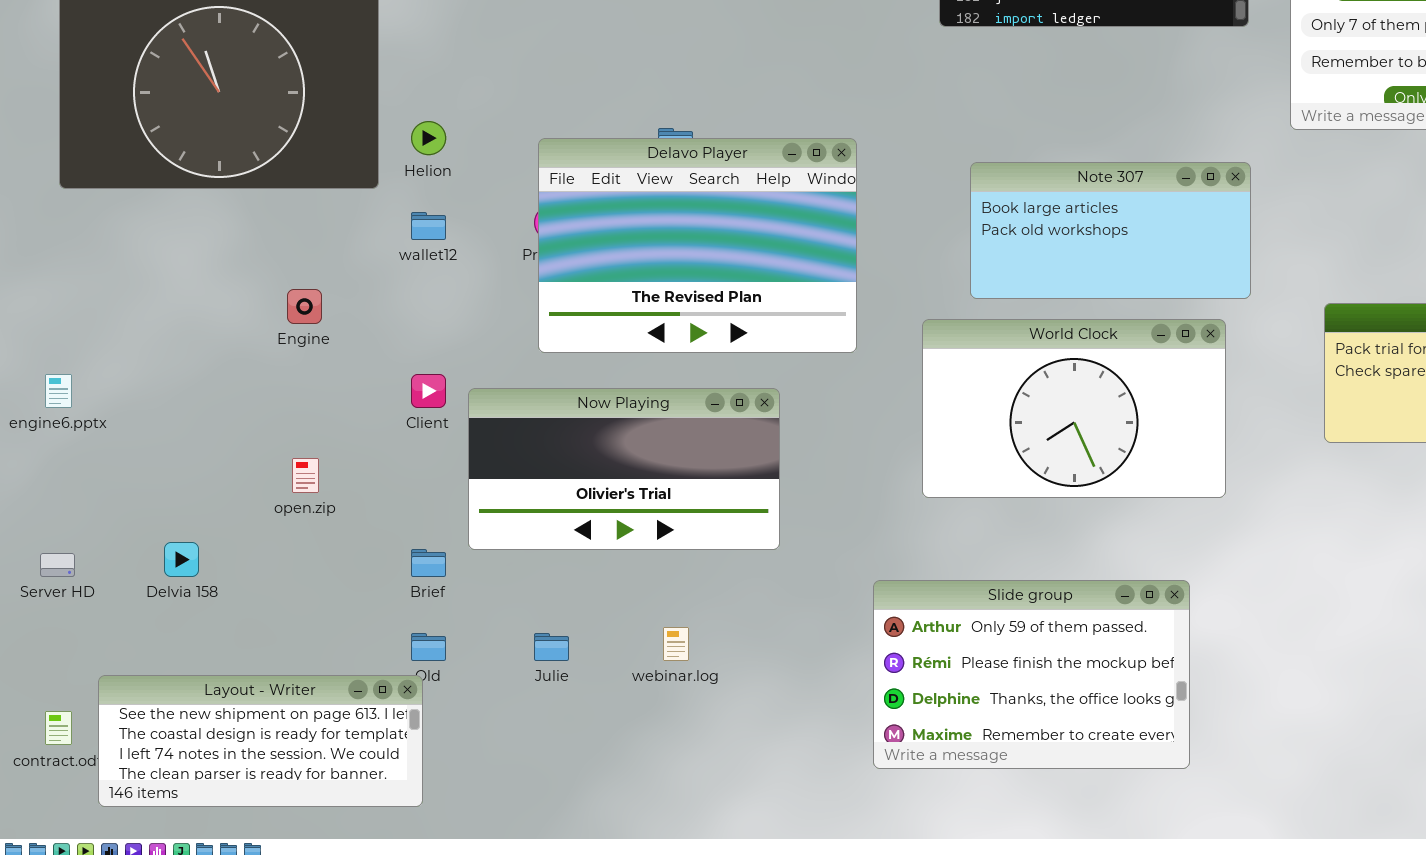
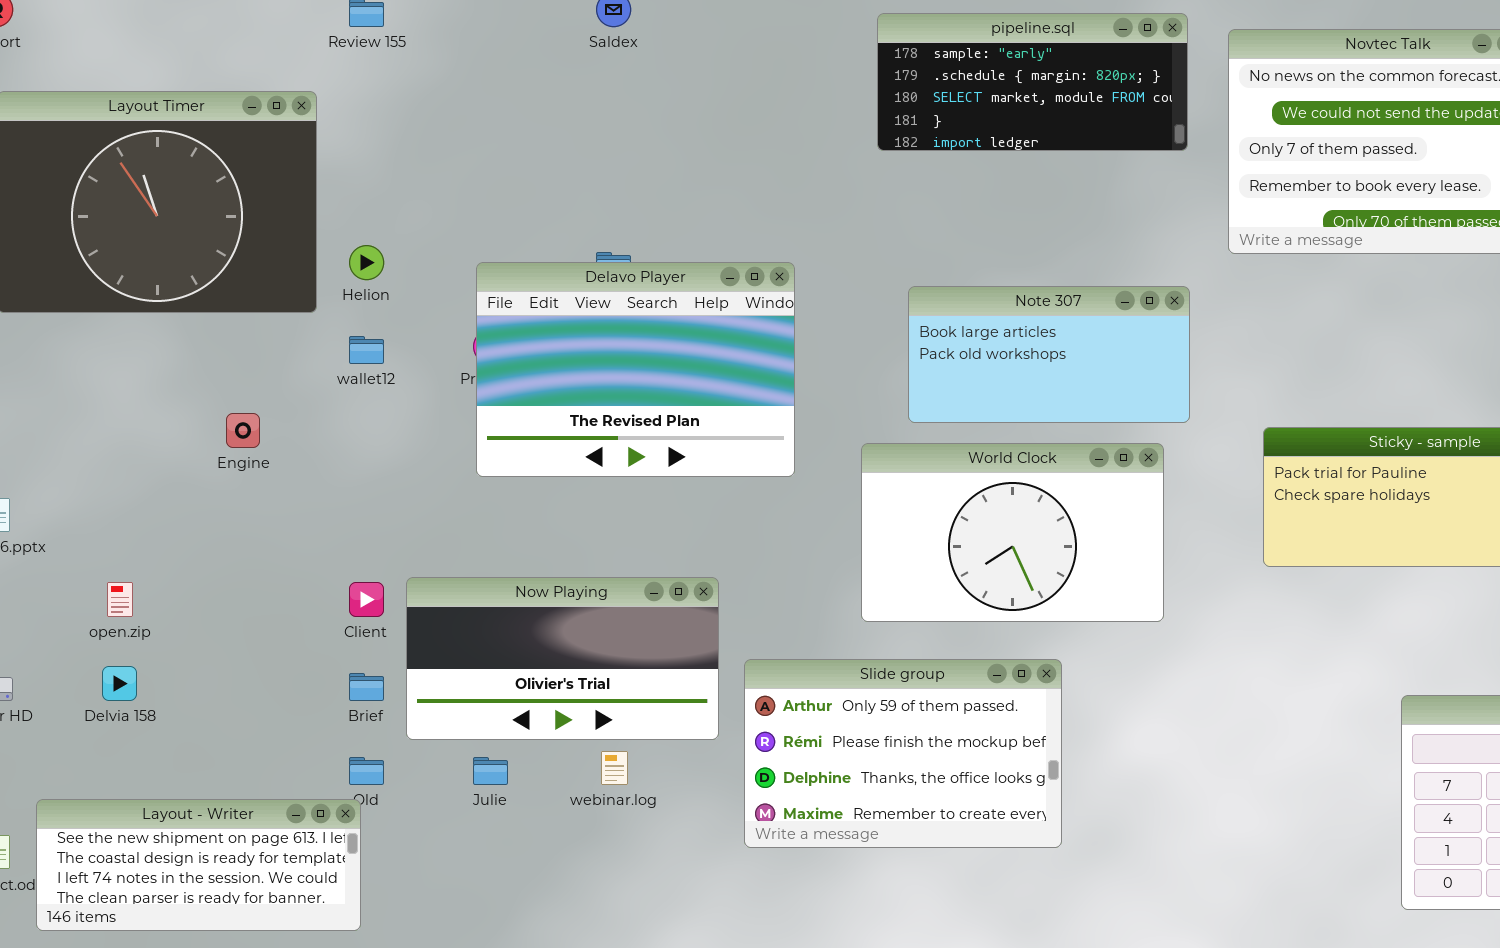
Client: [411,374,446,408] -> [349,582,384,617], moved
Now Playing: [468,388,780,550] -> [406,577,719,740], moved
open.zip: [292,458,319,493] -> [107,582,133,617], moved
Slide group: [873,580,1190,769] -> [744,659,1062,848], moved

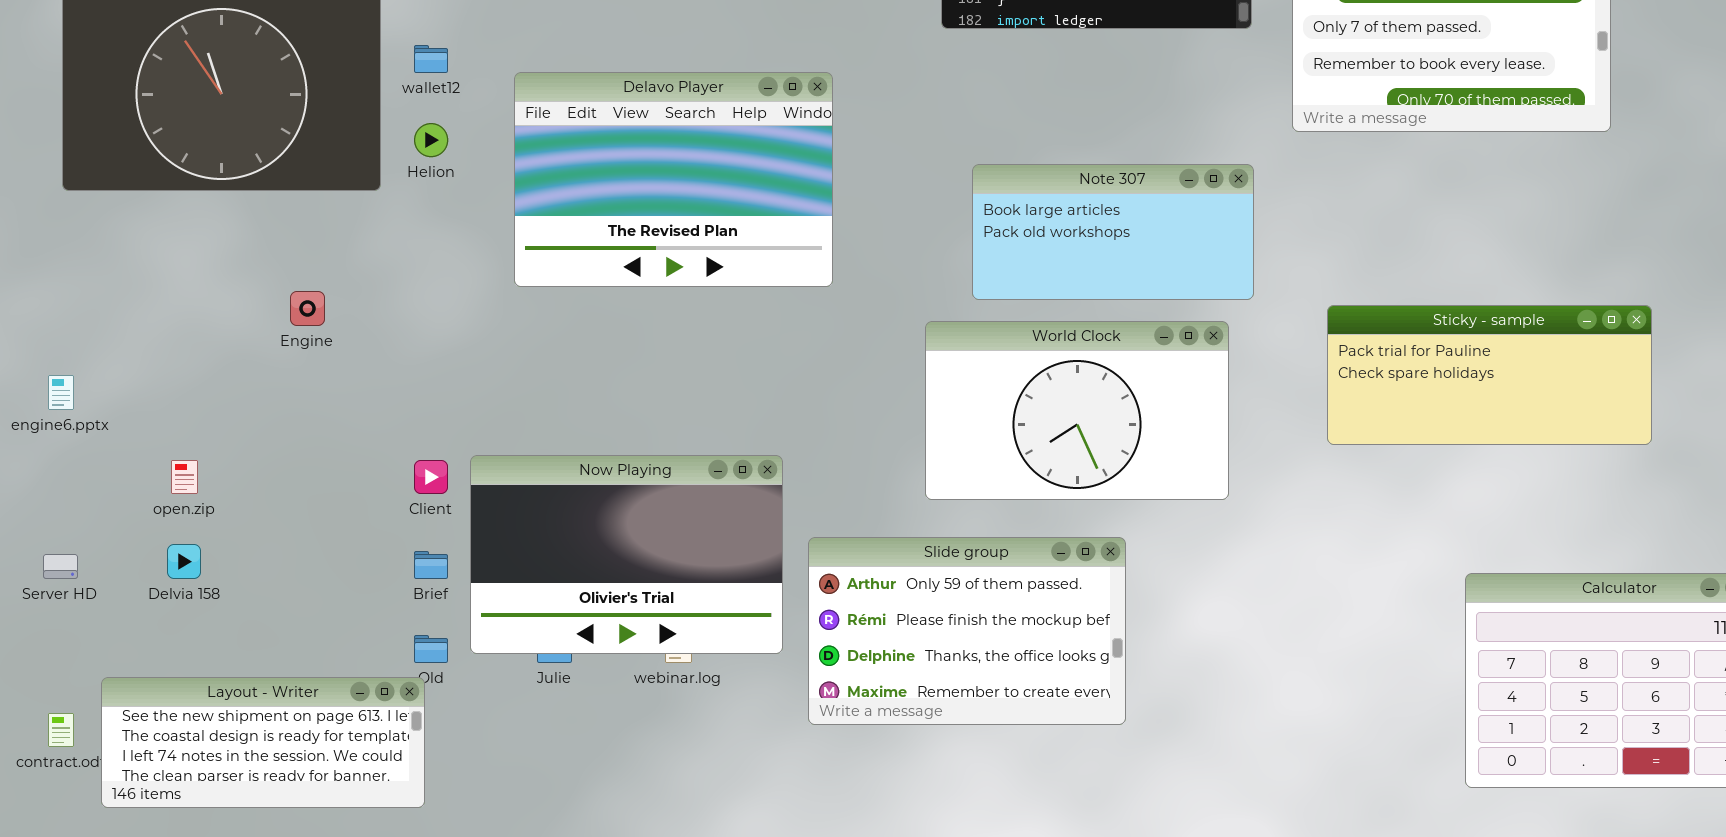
Delavo Player: [476,262,795,477] -> [514,72,833,287], moved
wallet12: [349,336,384,364] -> [414,45,448,73], moved
Now Playing: [406,577,719,740] -> [470,455,783,654], resized

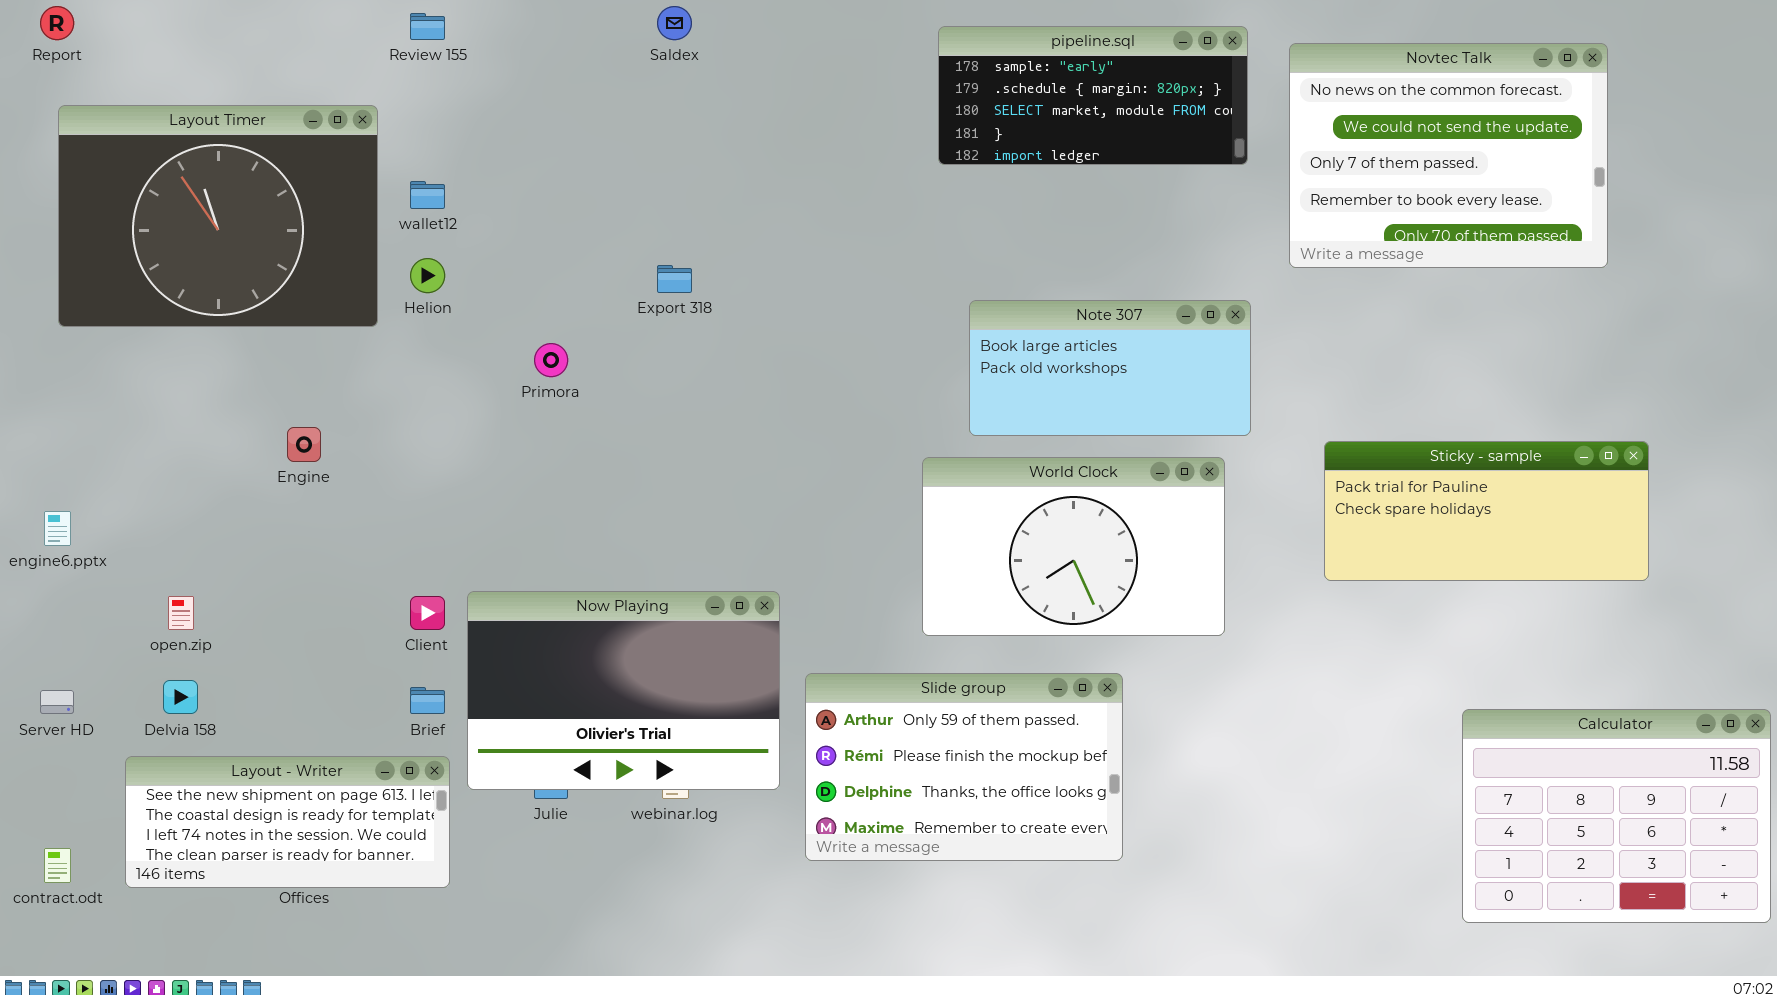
Delavo Player: [514,72,833,287] -> none, closed
Layout - Writer: [101,677,425,808] -> [125,756,450,888], moved

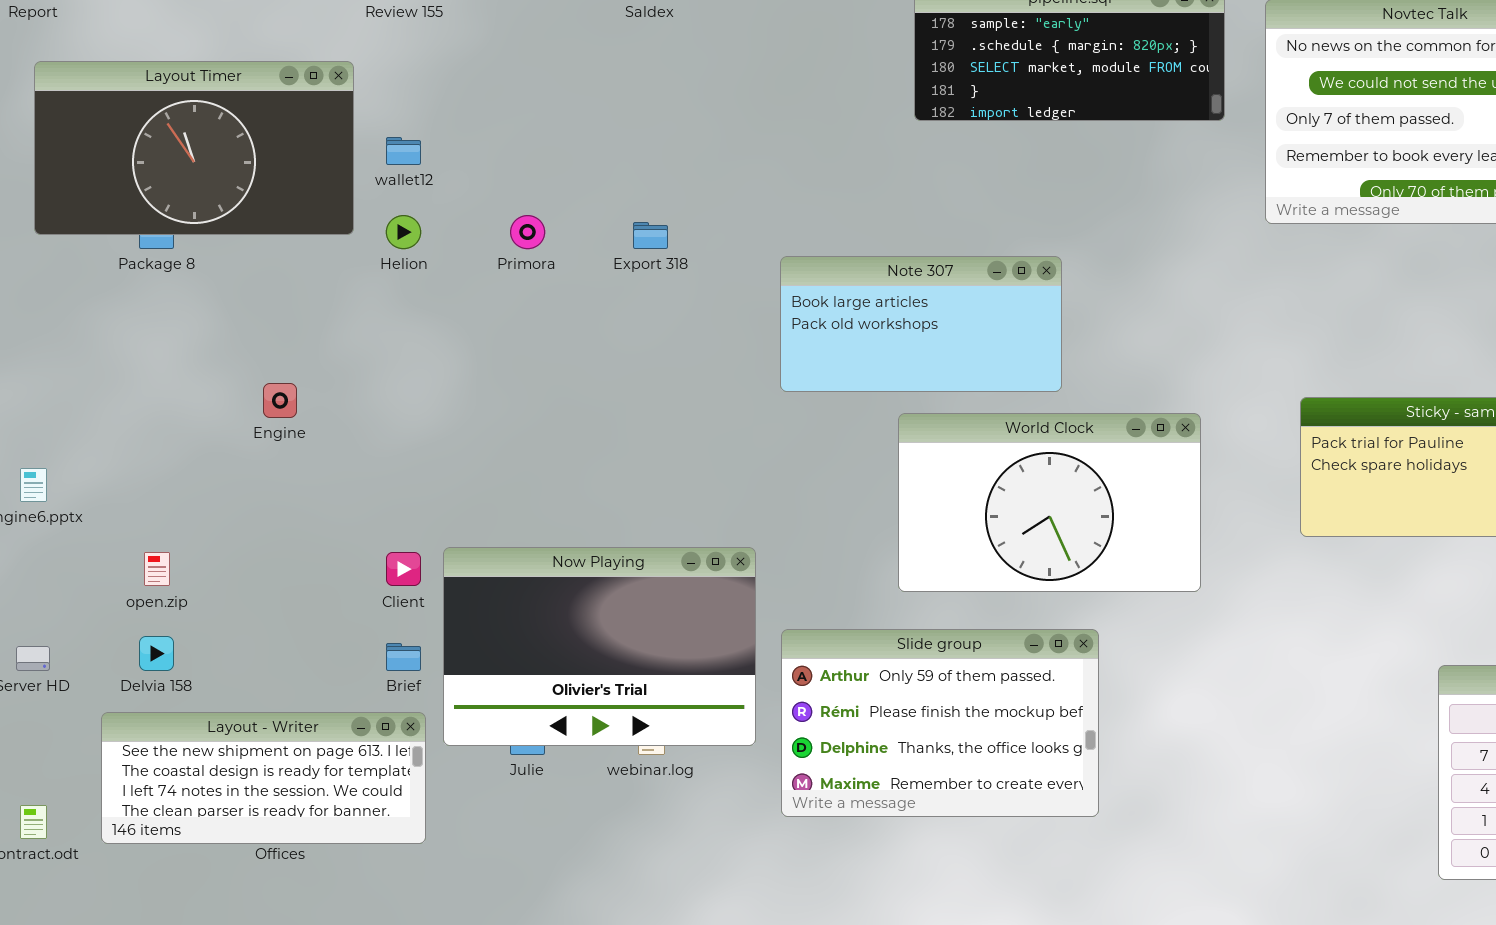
Layout Timer: [58,105,378,327] -> [34,61,354,235], resized
Note 307: [969,300,1251,436] -> [780,256,1062,392], moved
Primora: [534,343,568,377] -> [510,215,545,249], moved

